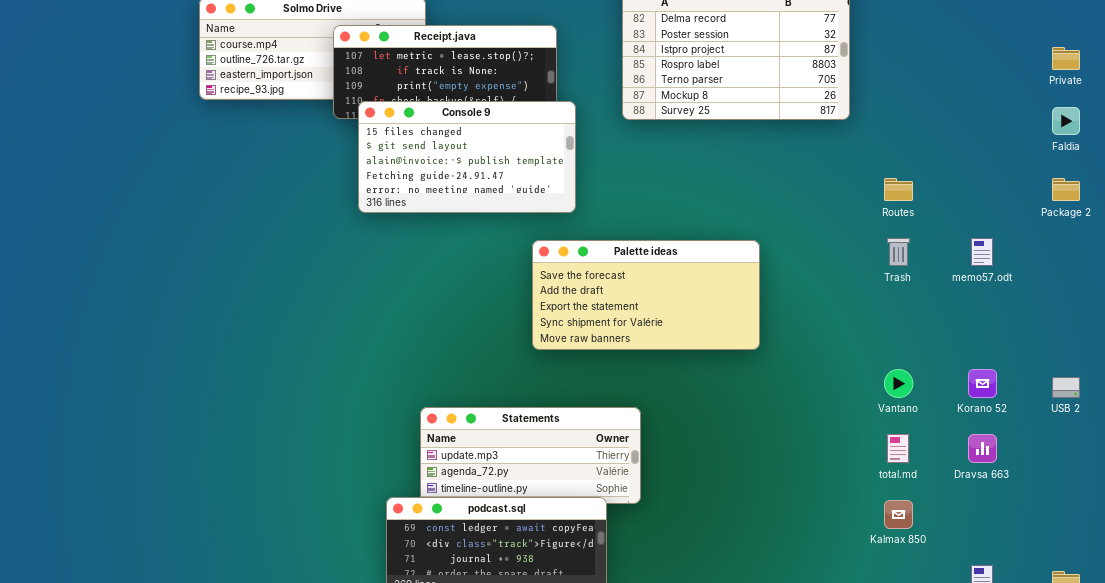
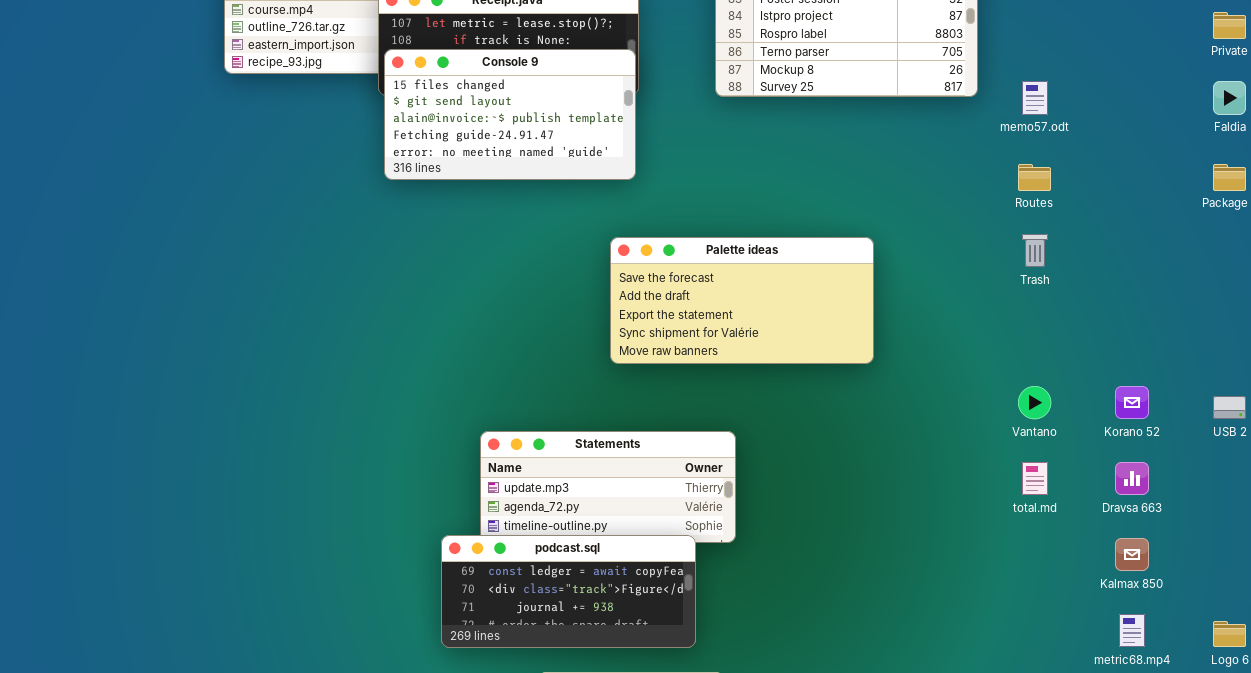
Console 9: [358,101,576,213] -> [384,49,636,180], moved
memo57.odt: [971,238,993,266] -> [1022,81,1048,115], moved
Kalmax 850: [884,500,913,529] -> [1115,538,1149,571], moved

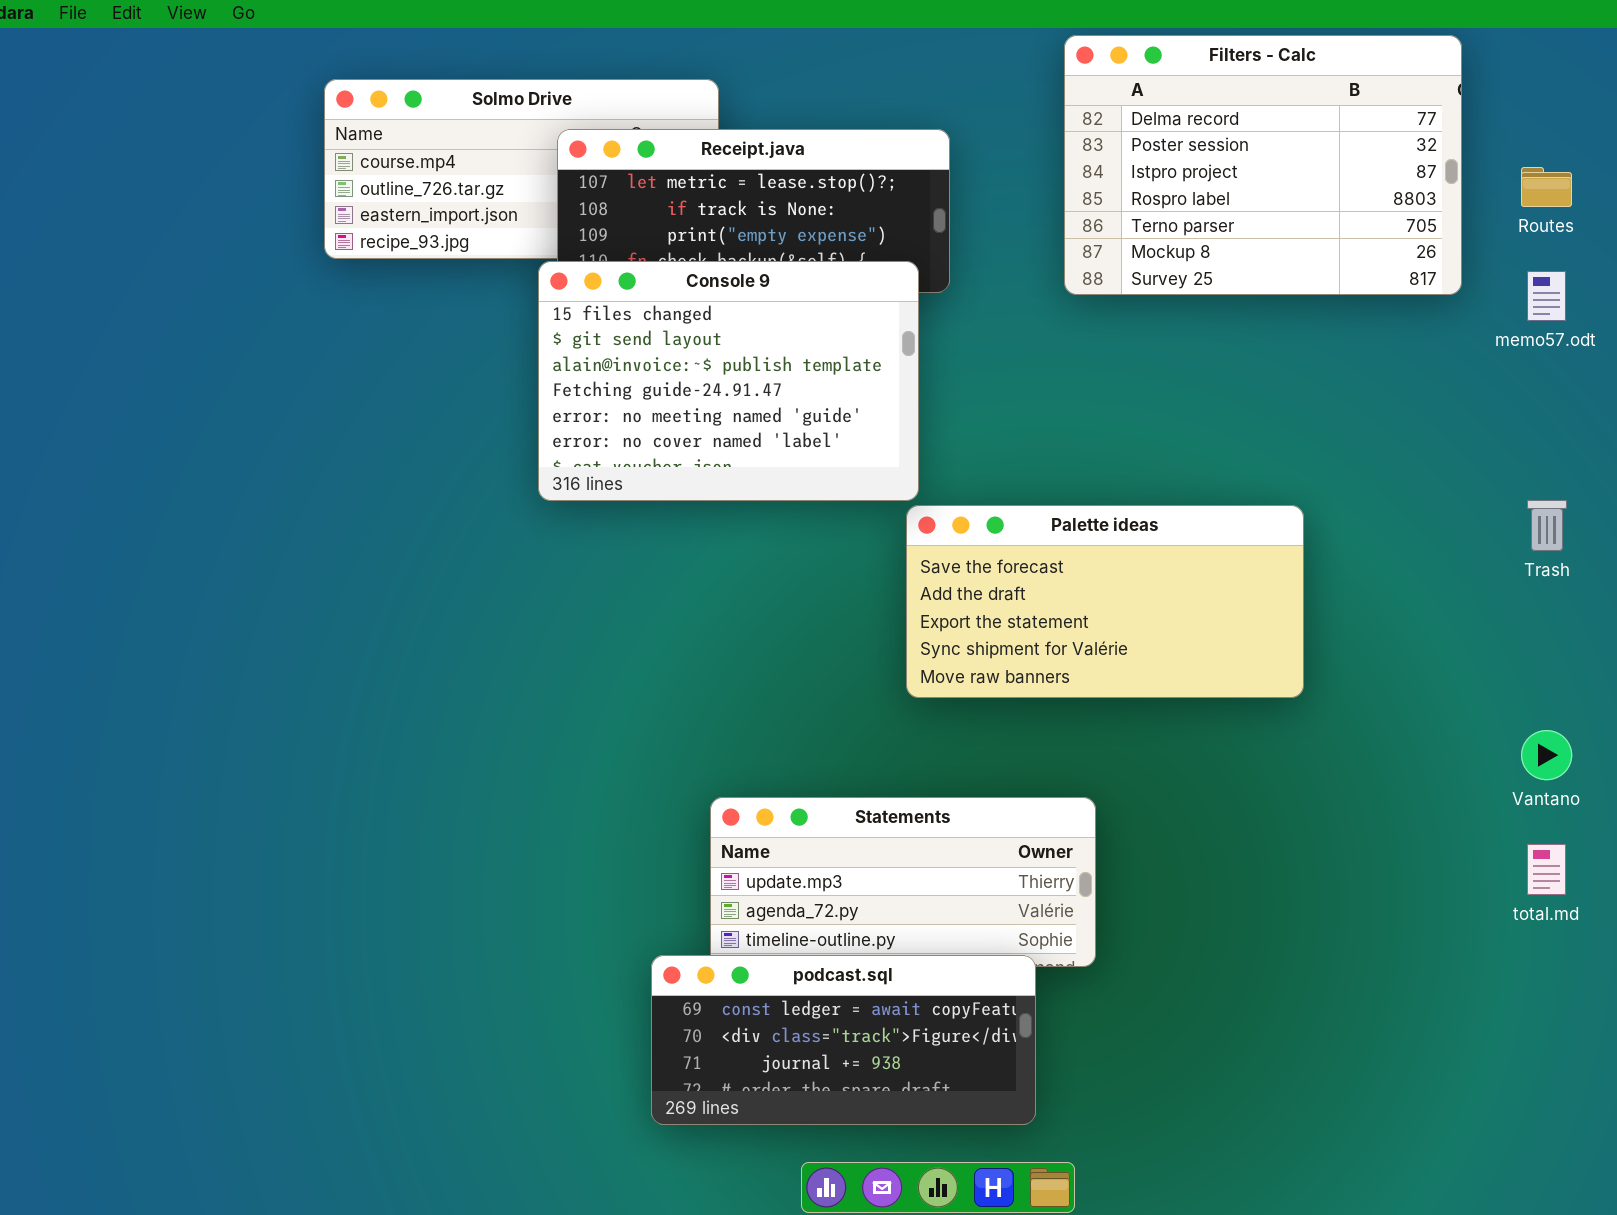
Console 9: [384,49,636,180] -> [538,261,919,501], moved, resized
Routes: [1018,164,1051,191] -> [1521,167,1572,207], moved

